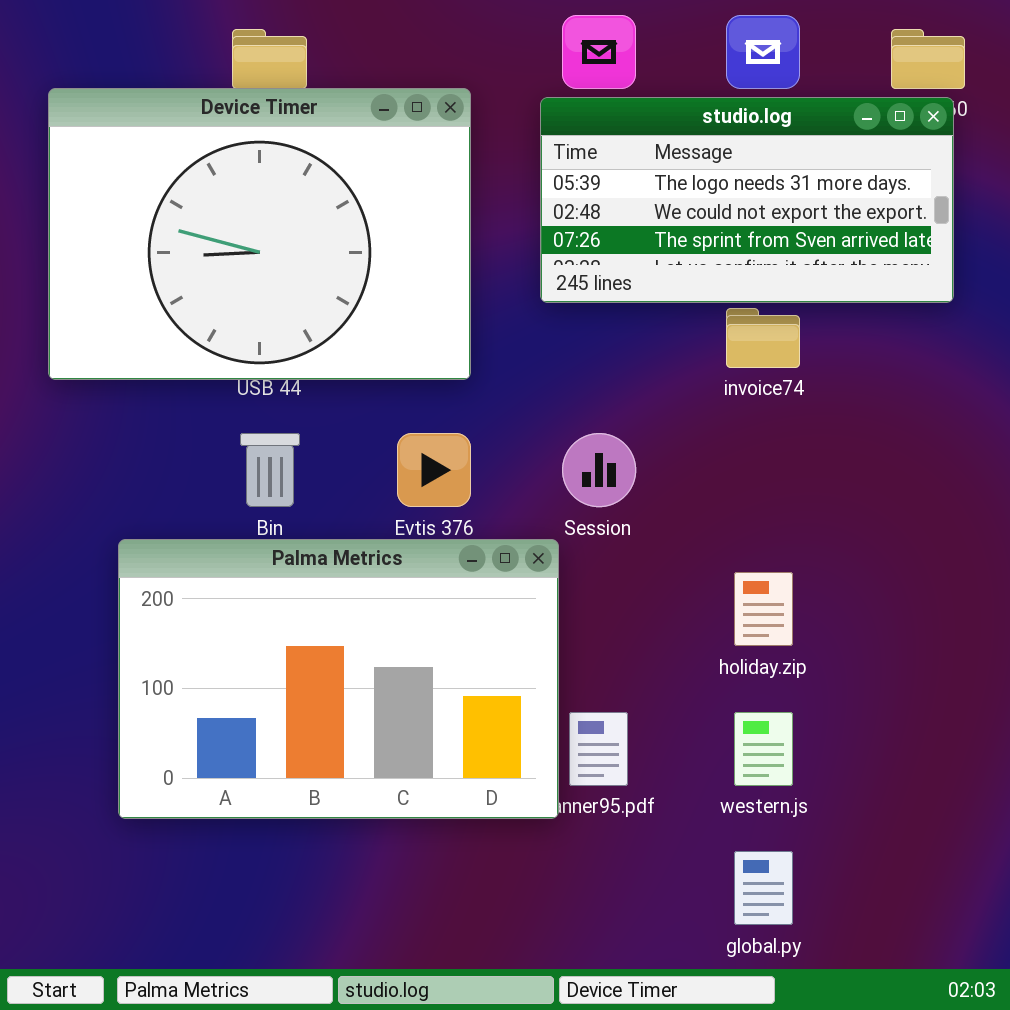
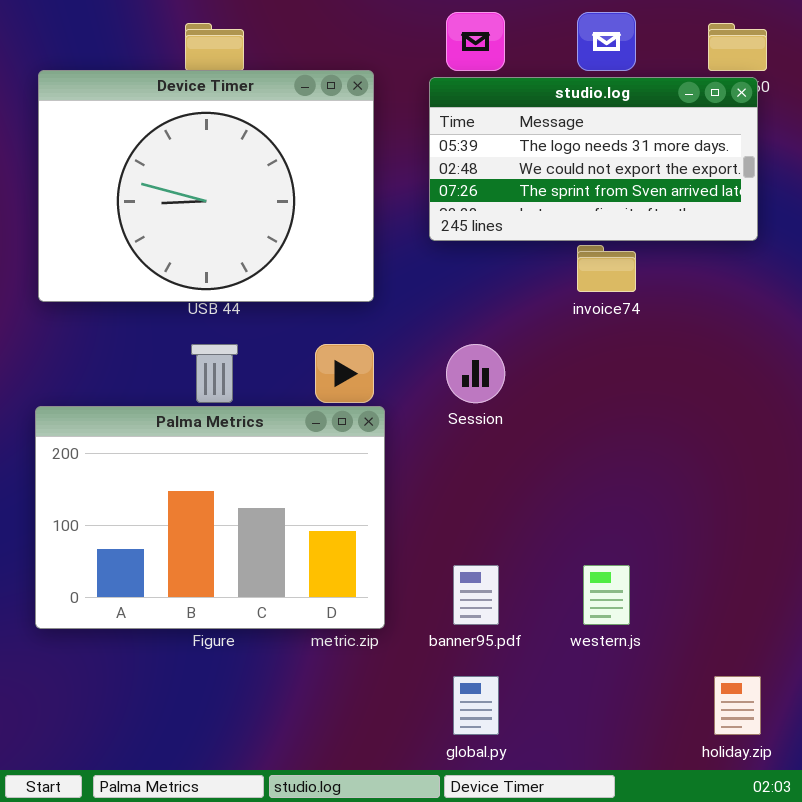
Palma Metrics: [118,539,559,819] -> [35,406,385,629], moved
holiday.zip: [734,572,793,646] -> [714,676,761,735], moved
global.py: [734,851,793,925] -> [453,676,499,735], moved

